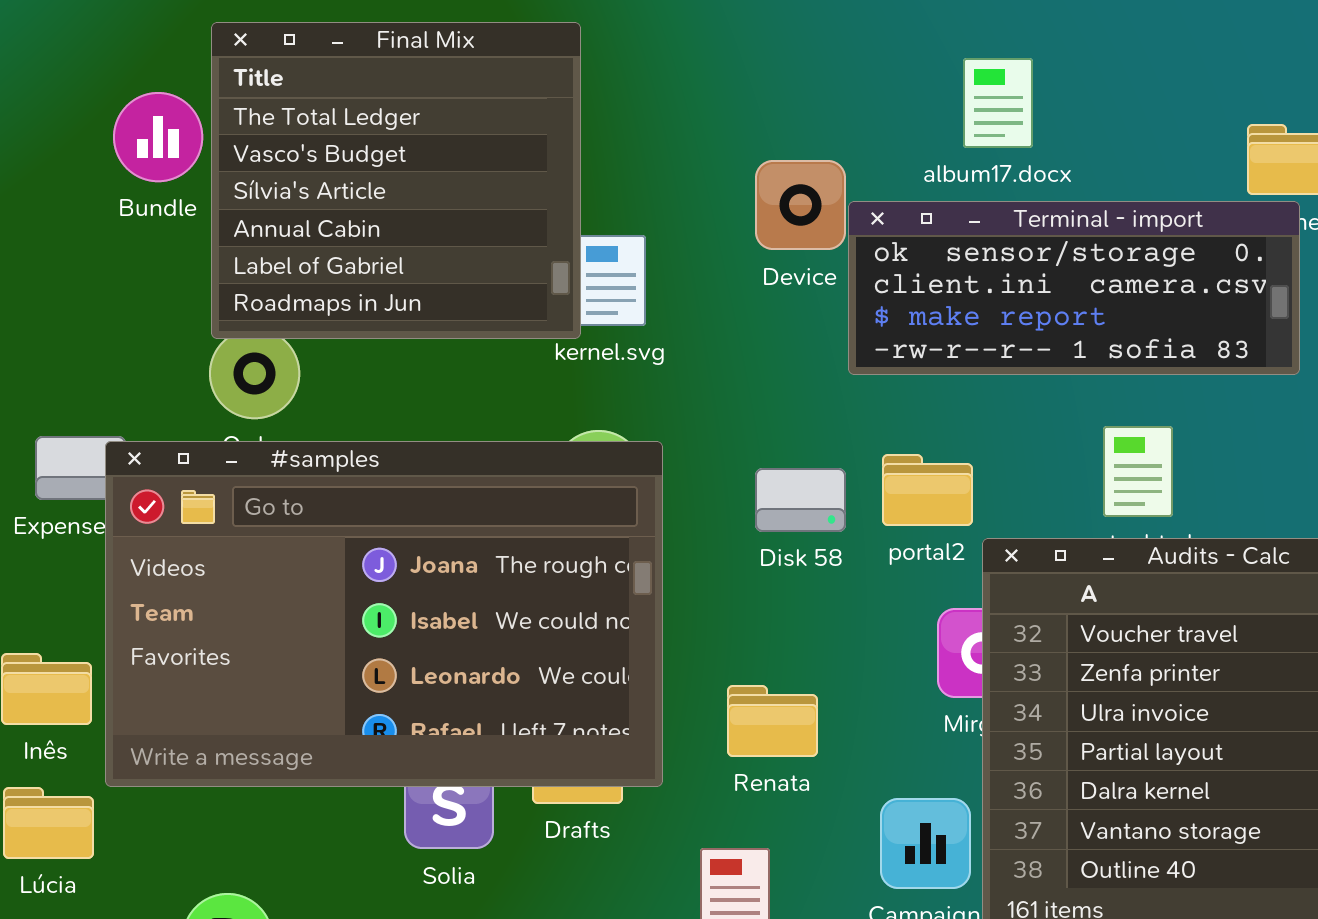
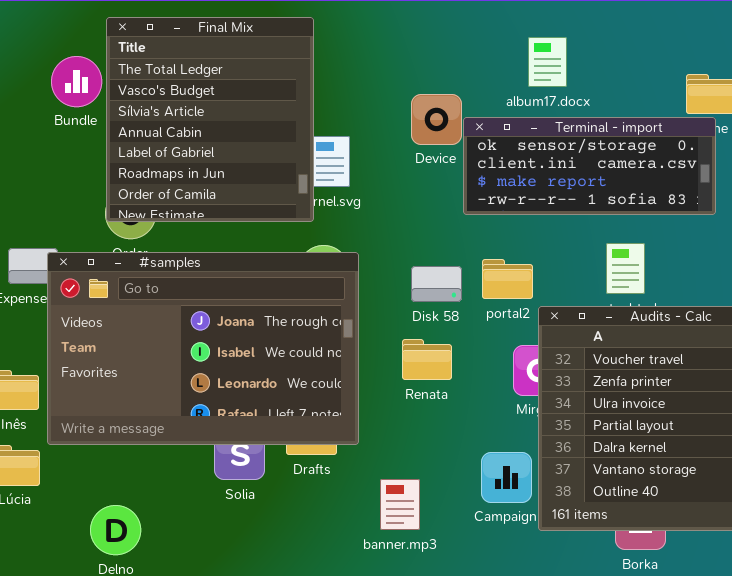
Final Mix: [211,22,581,339] -> [106,17,314,222], resized
Renata: [727,685,818,757] -> [402,339,452,380], moved

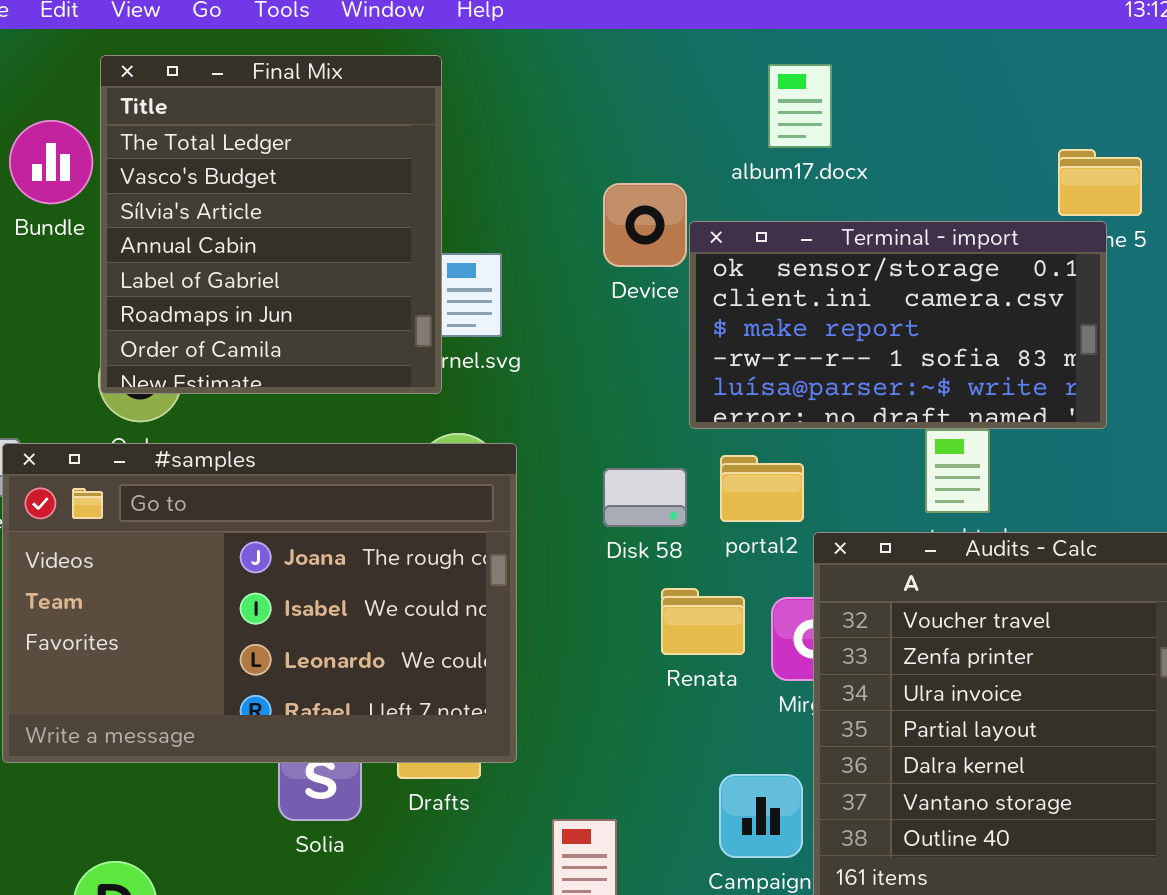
album17.docx: [528,37,567,87] -> [768,64,832,148], moved
Terminal - import: [463,117,716,215] -> [689,221,1107,429], resized
Renata: [402,339,452,380] -> [661,588,745,655], moved

